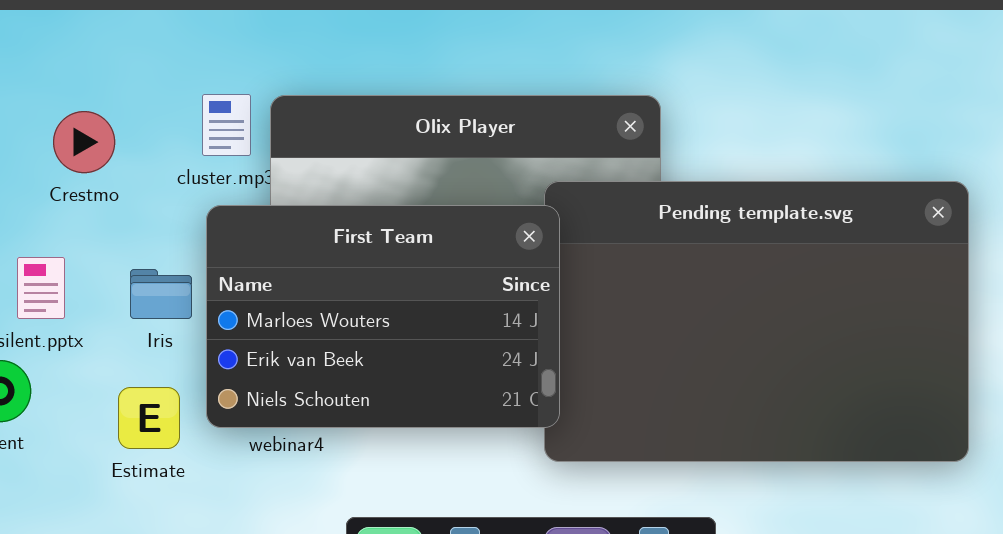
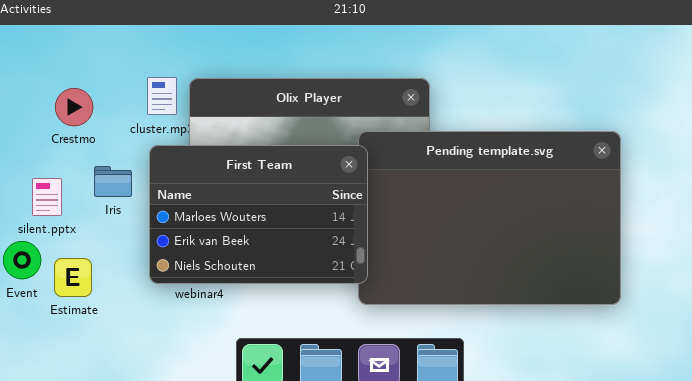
Iris: [130,269,192,319] -> [94,166,132,197], moved
Estimate: [118,387,180,449] -> [54,258,92,297], moved

